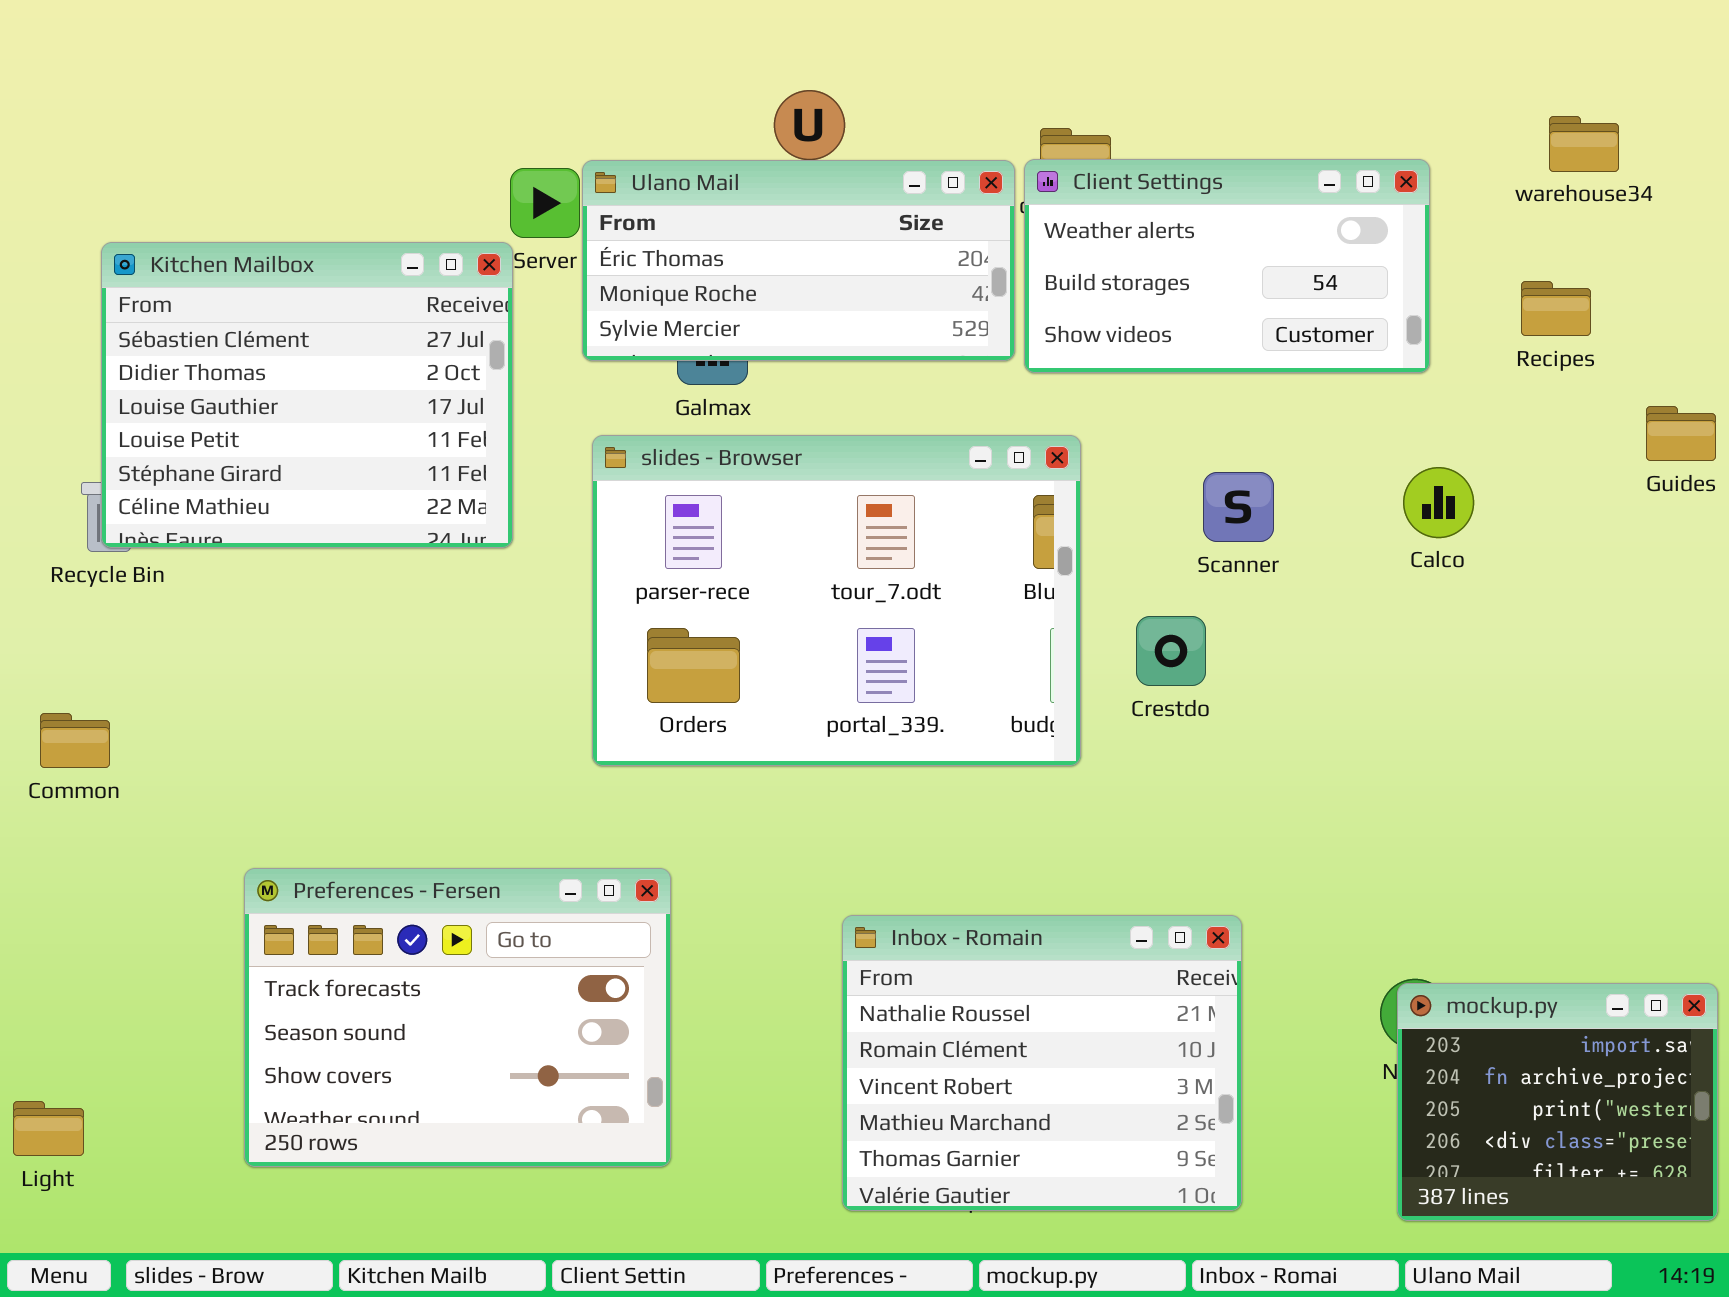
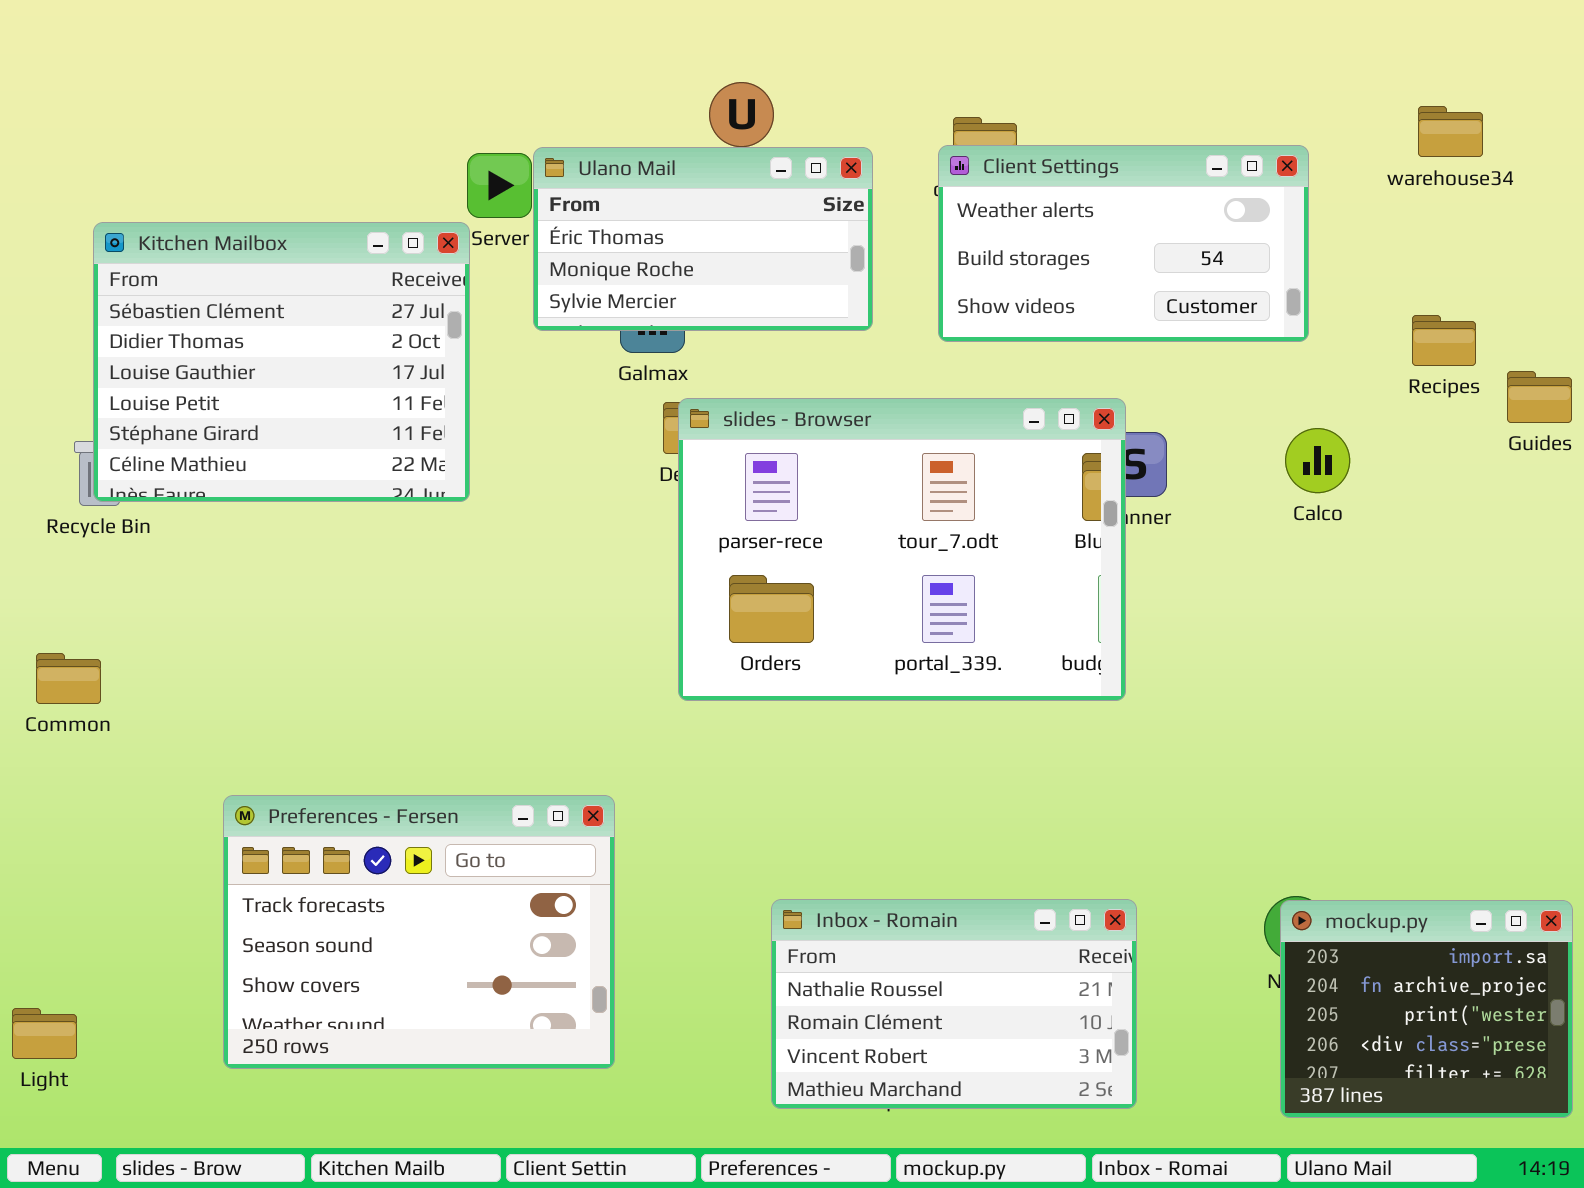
Ulano Mail: [582,160,1015,361] -> [533,147,873,331], resized
Recipes: [1521,281,1591,336] -> [1412,315,1476,366], moved
slides - Browser: [592,435,1081,766] -> [678,398,1126,701], moved
Inbox - Romain: [842,915,1242,1211] -> [771,899,1137,1109], resized

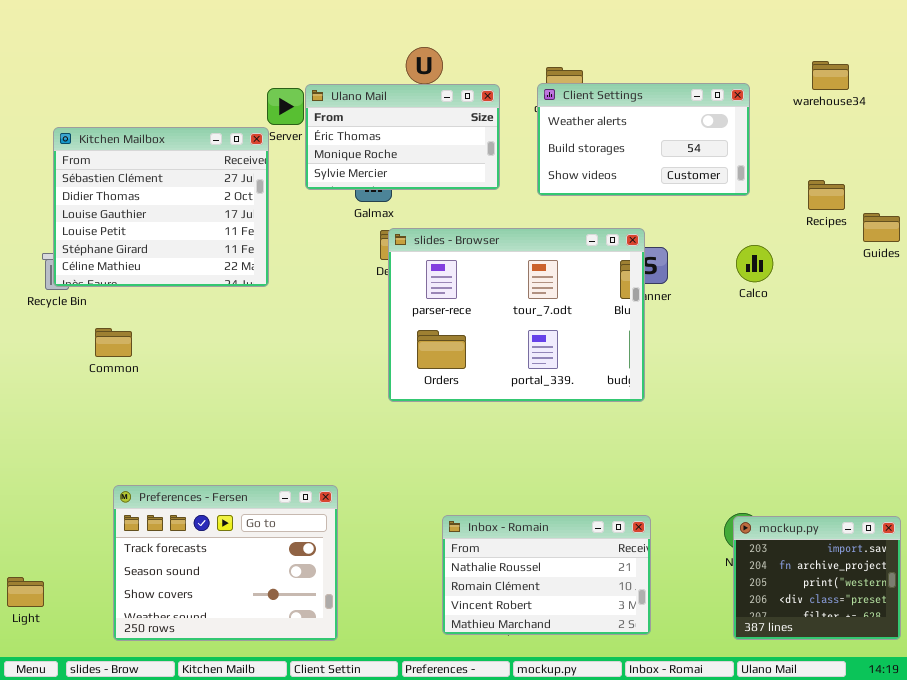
Common: [36,653,101,704] -> [95,328,132,357], moved
Preferences - Fersen: [223,795,615,1069] -> [113,485,338,641], moved

